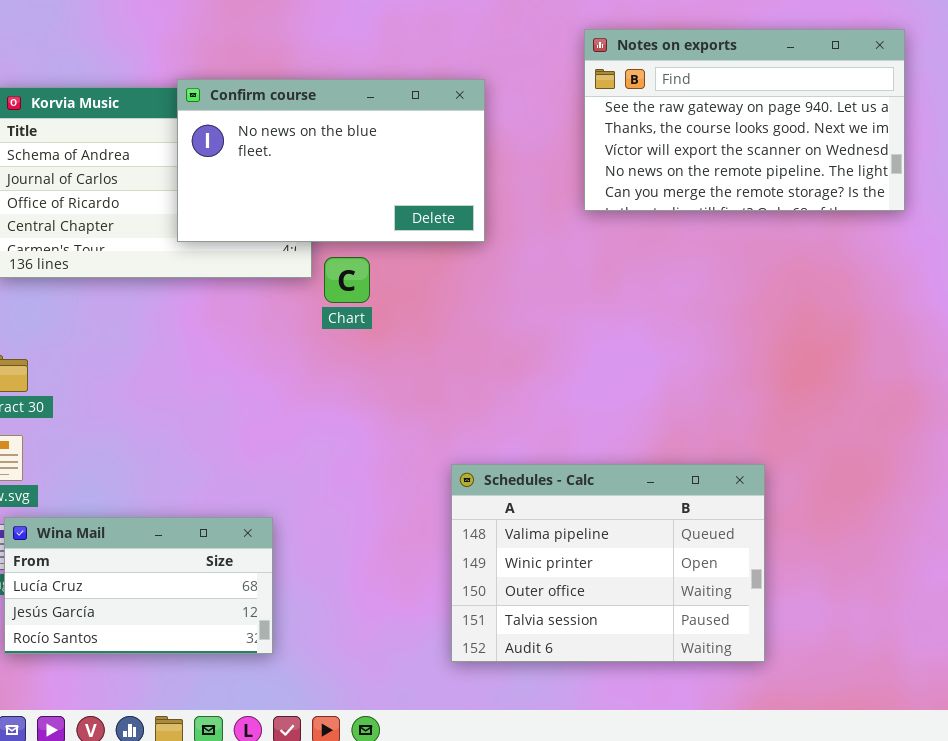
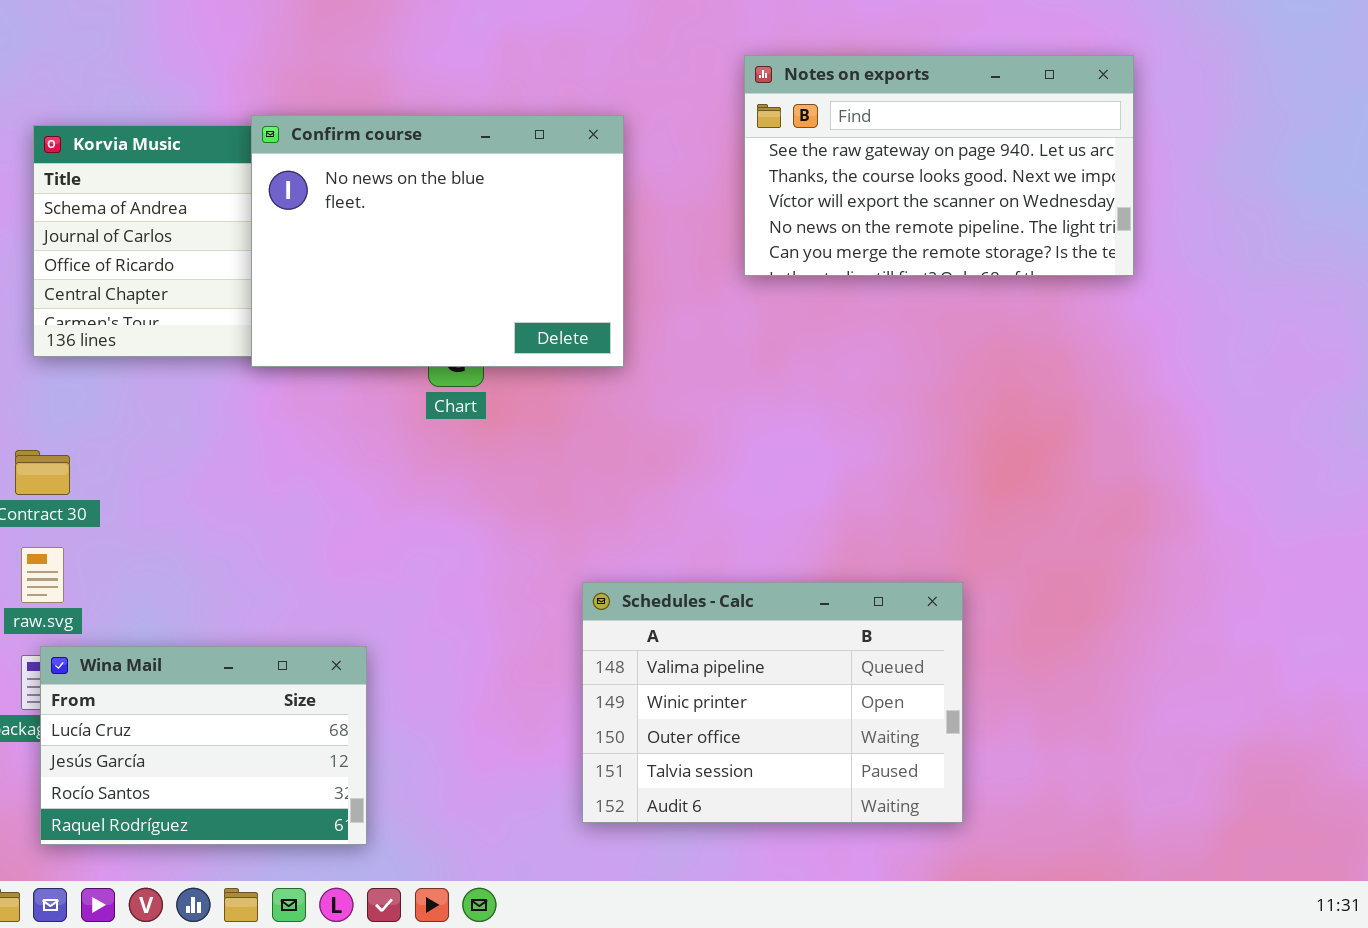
Confirm course: [177,79,485,242] -> [251,115,624,367], resized
Wina Mail: [4,517,273,654] -> [40,646,367,845], resized

